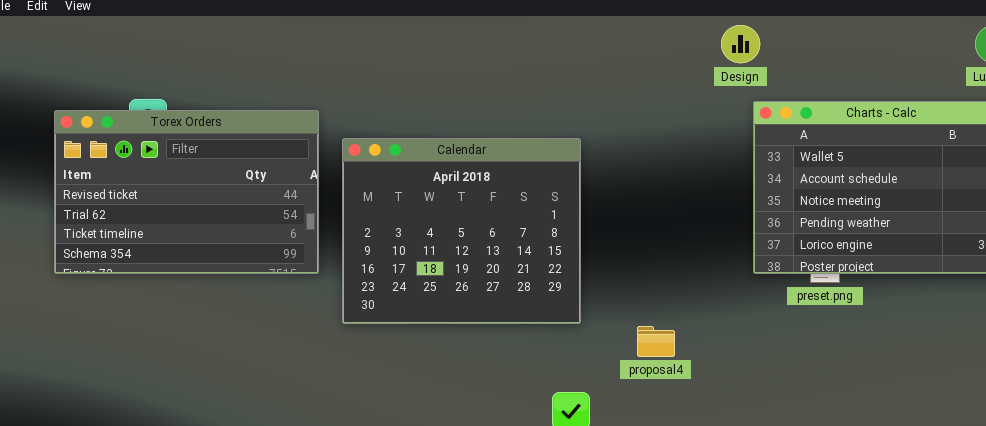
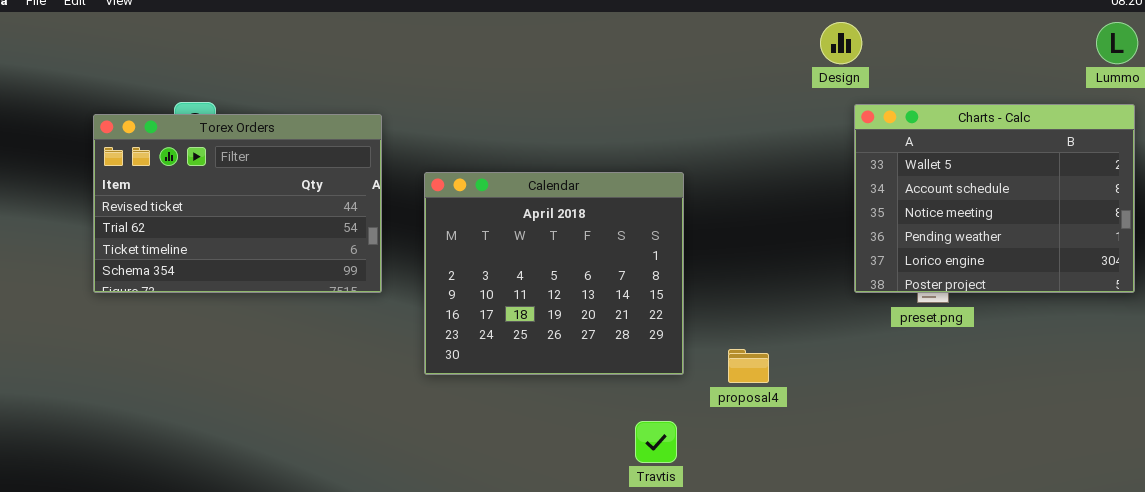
Calendar: [342,138,581,324] -> [424,172,684,375], moved

